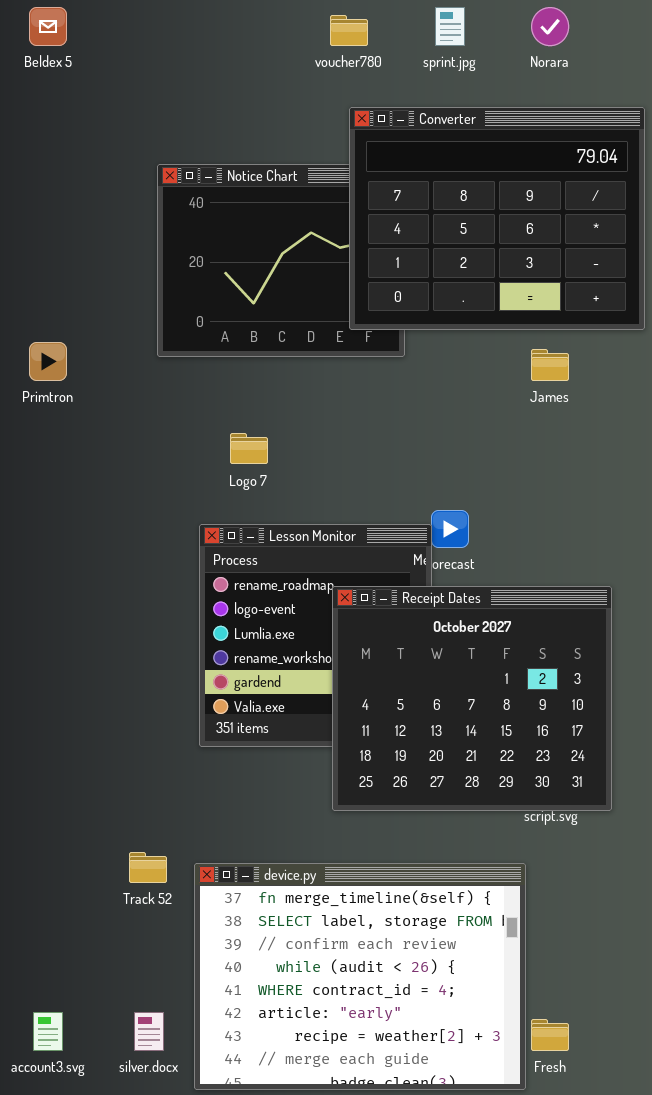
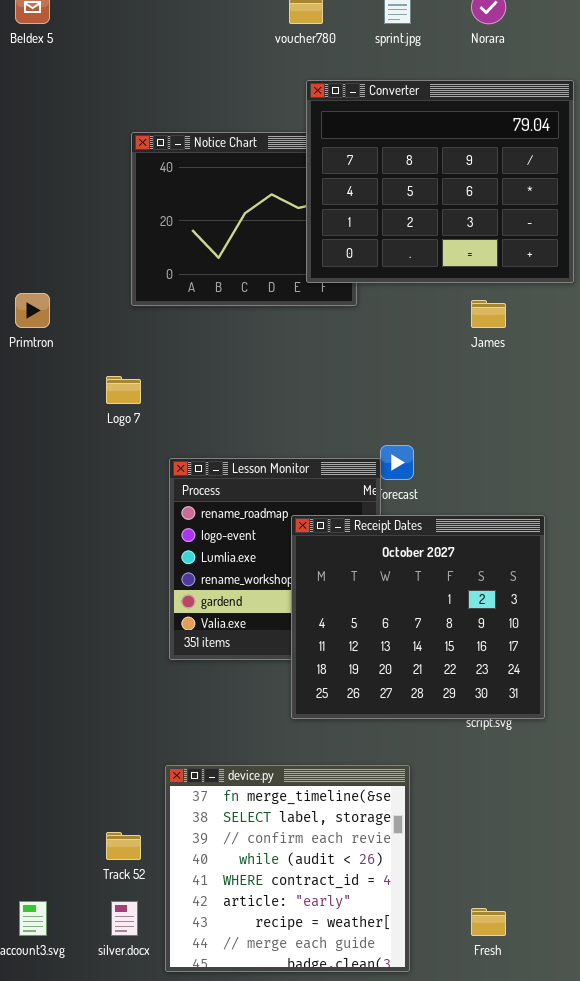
Logo 7: [230,433,268,464] -> [106,376,141,404], moved
Track 52: [129,852,167,883] -> [106,832,141,860], moved
device.py: [194,863,526,1090] -> [165,765,410,972], resized

